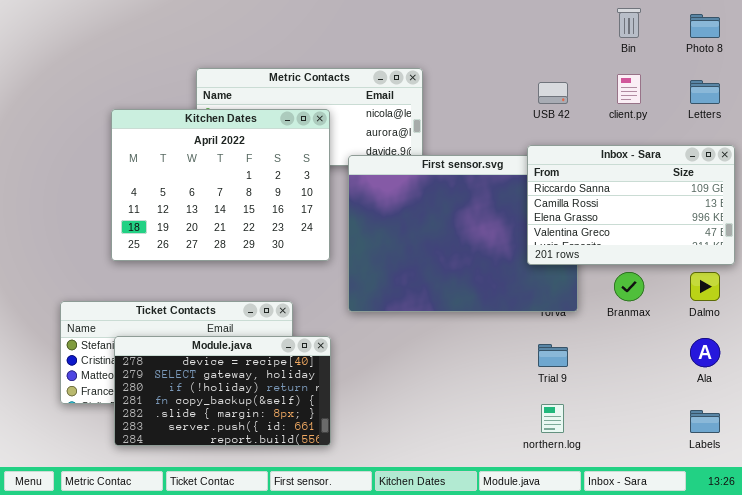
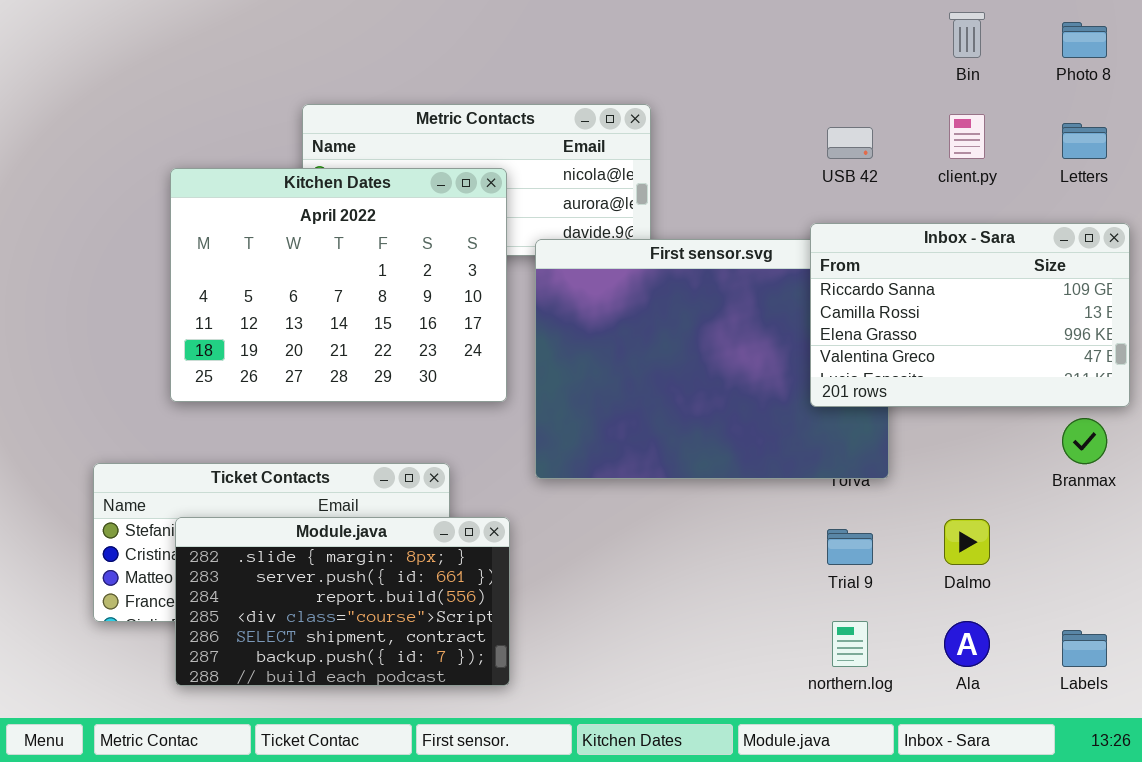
Branmax: [614,272,644,301] -> [1062,418,1107,464], moved
Dalmo: [690,272,720,301] -> [944,519,990,565], moved
Module.java: [114,336,331,446] -> [175,517,510,686], scrolled down 4 rows
Ala: [690,338,720,367] -> [944,621,990,667], moved

